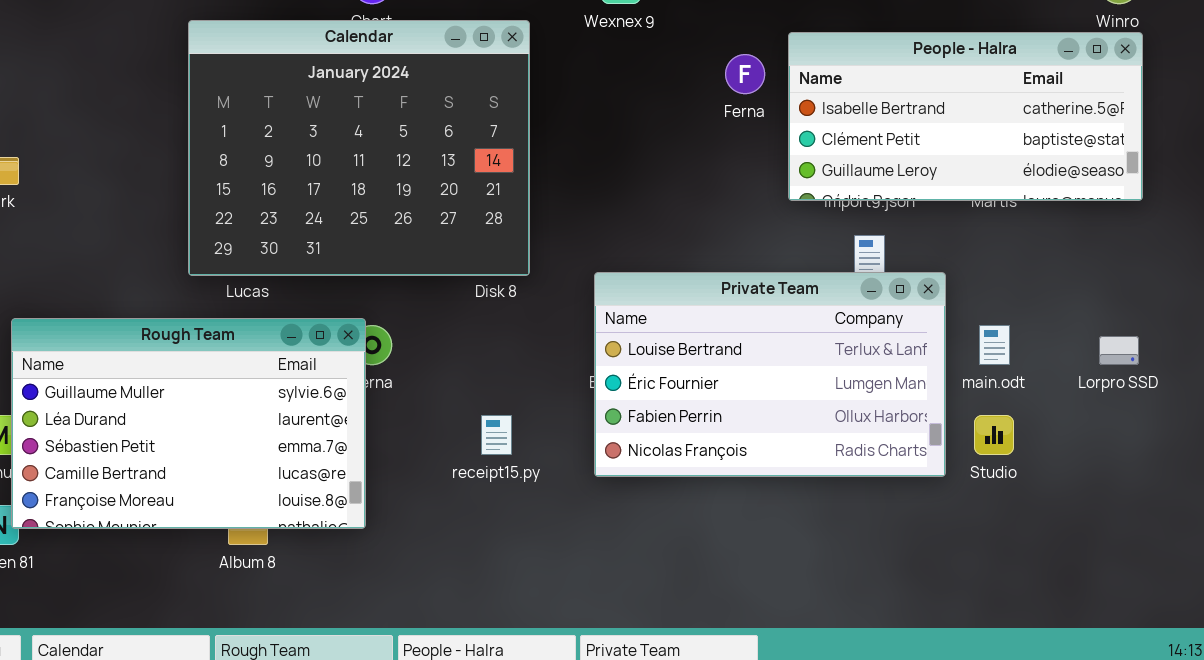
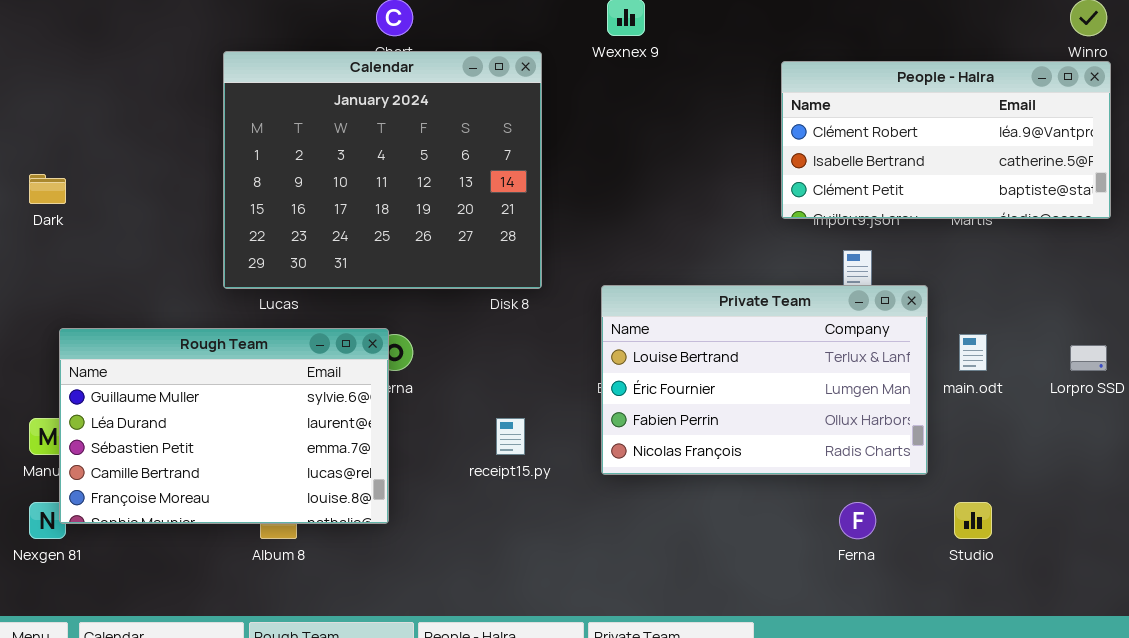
People - Halra: [788,32,1143,201] -> [781,61,1111,219], scrolled up 1 row
Ferna: [725,54,765,94] -> [839,502,876,539], moved
Studio: [974,415,1014,455] -> [954,502,992,539], moved

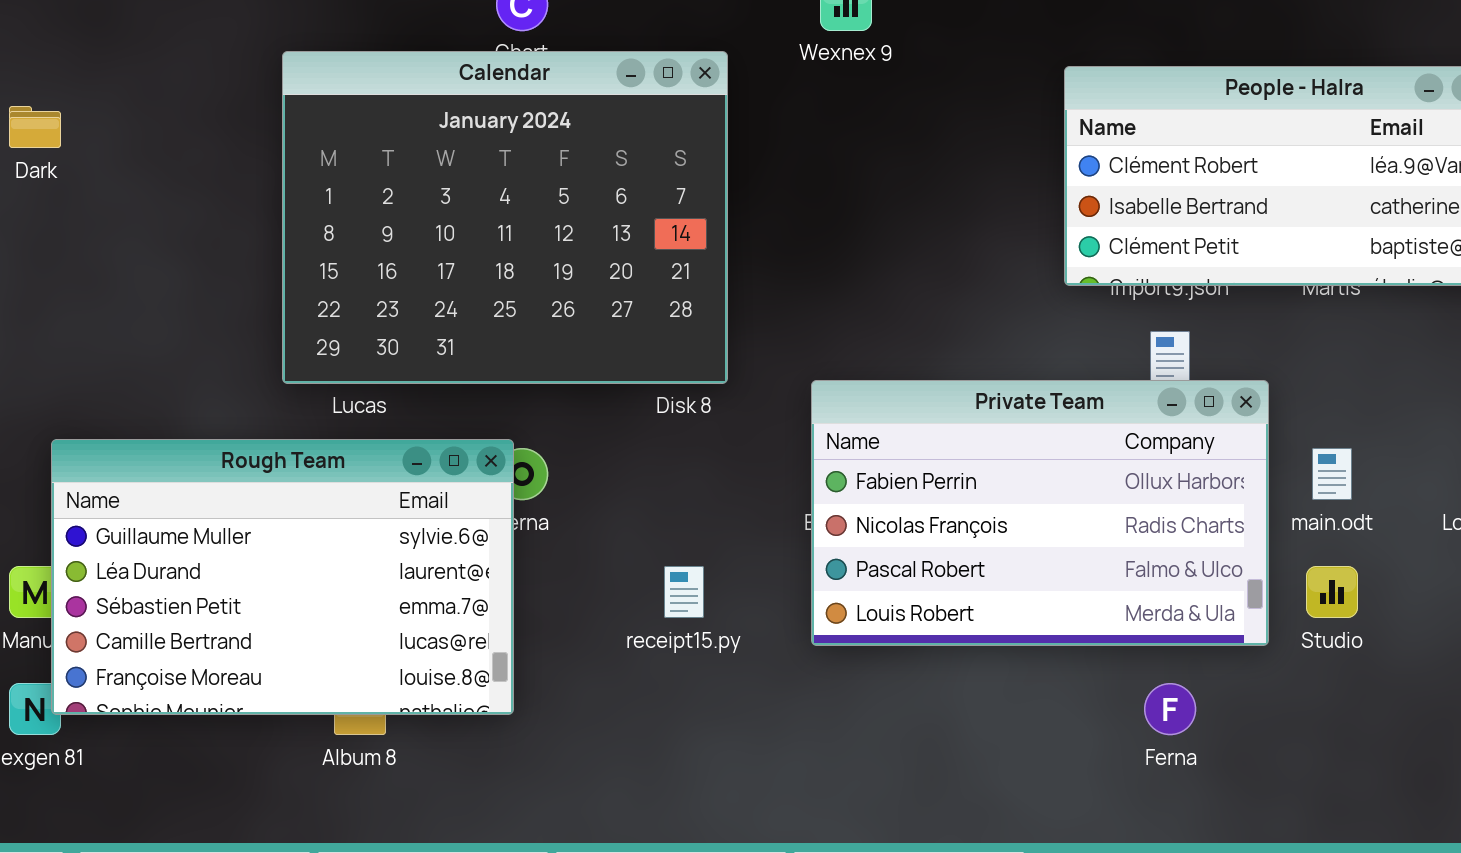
Dark: [29,174,66,204] -> [9,106,61,148], moved
Private Team: [601,285,928,475] -> [811,380,1269,646], scrolled down 2 rows
Studio: [954,502,992,539] -> [1306,566,1358,618], moved

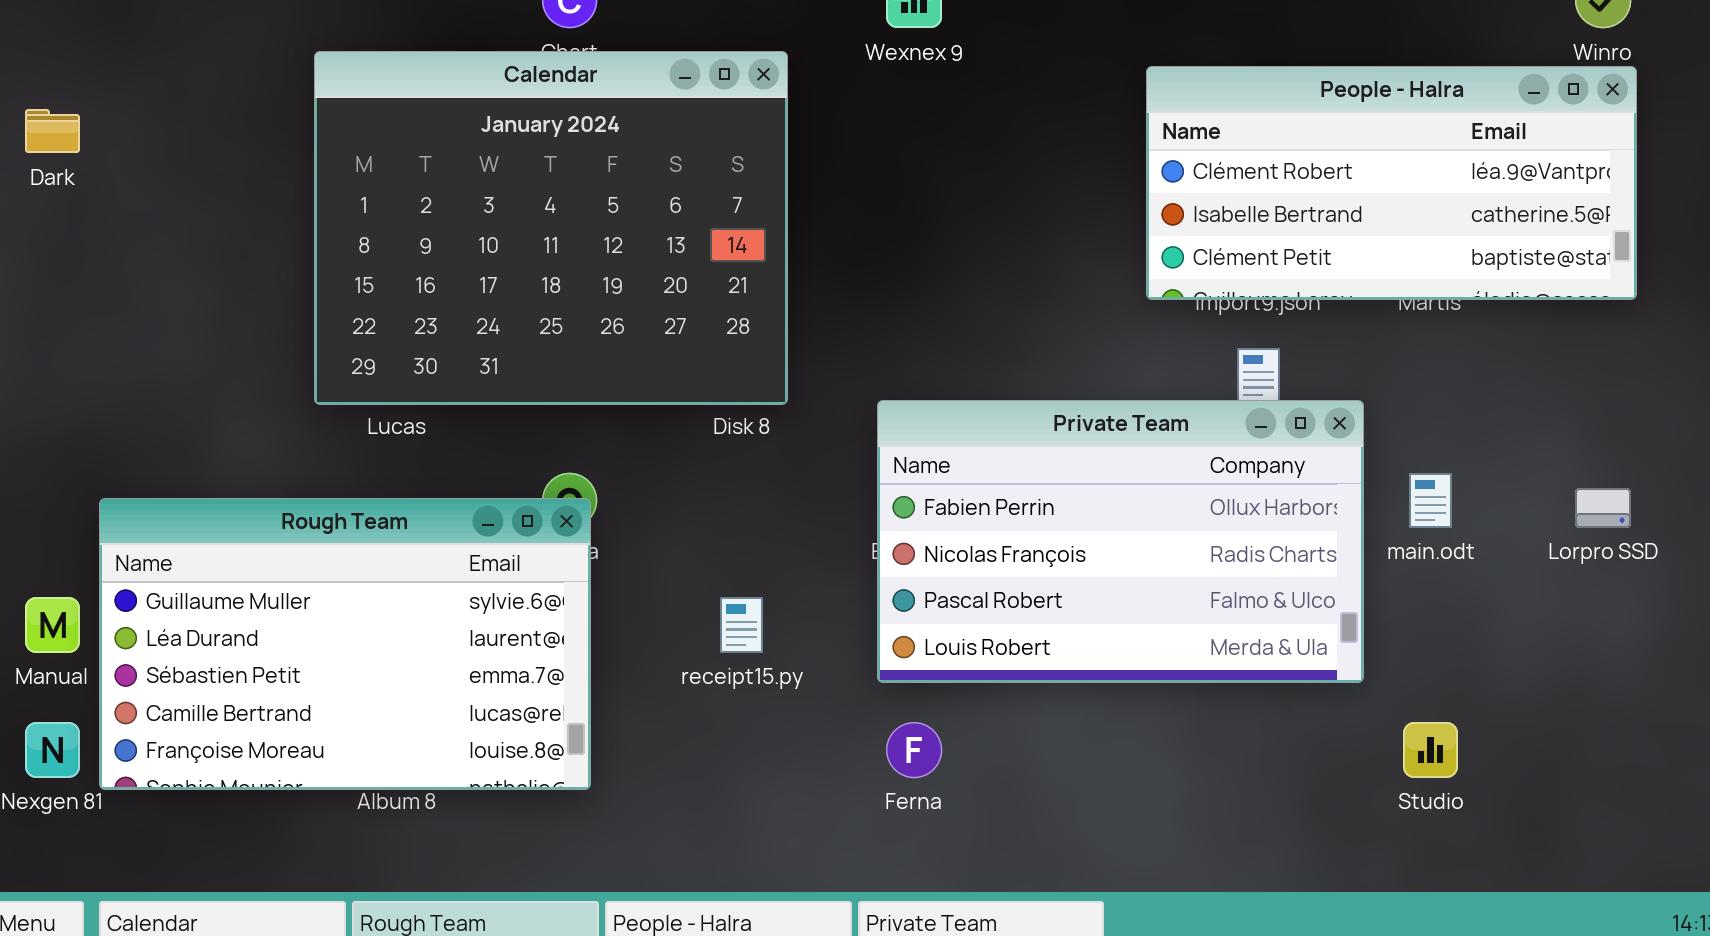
Rough Team: [51,439,514,715] -> [99,498,591,790], moved
Studio: [1306,566,1358,618] -> [1403,722,1458,778], moved
Ferna: [1144,683,1196,735] -> [886,722,942,778], moved

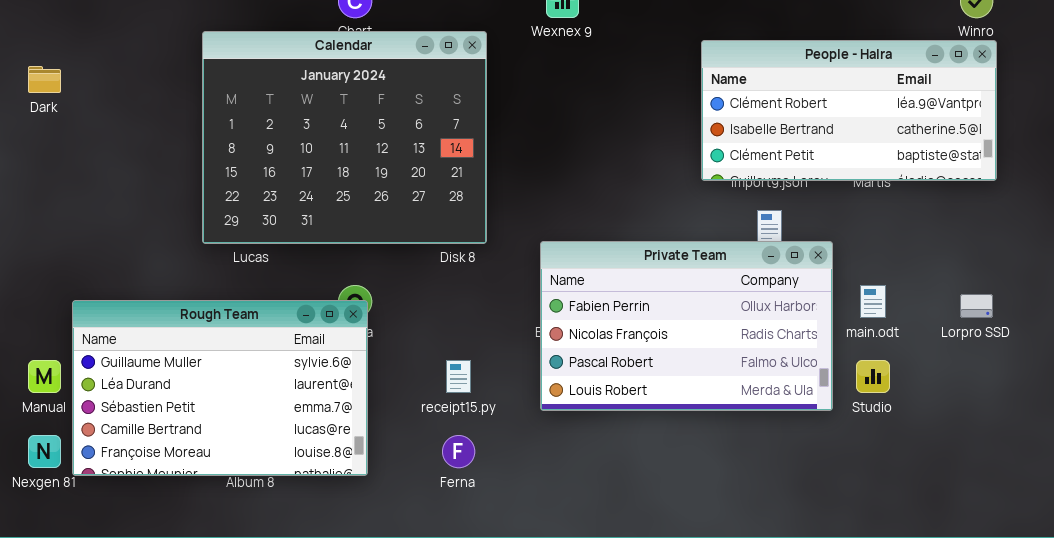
Ferna: [886,722,942,778] -> [442,435,475,468], moved
Studio: [1403,722,1458,778] -> [856,360,890,393], moved

